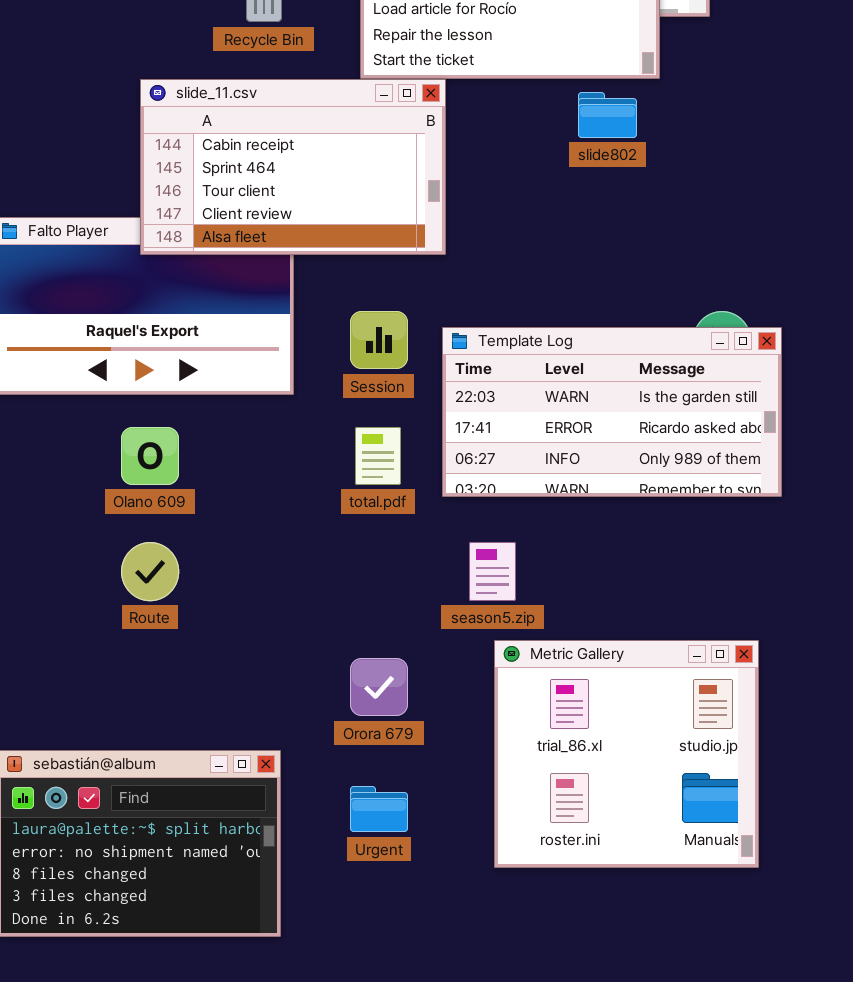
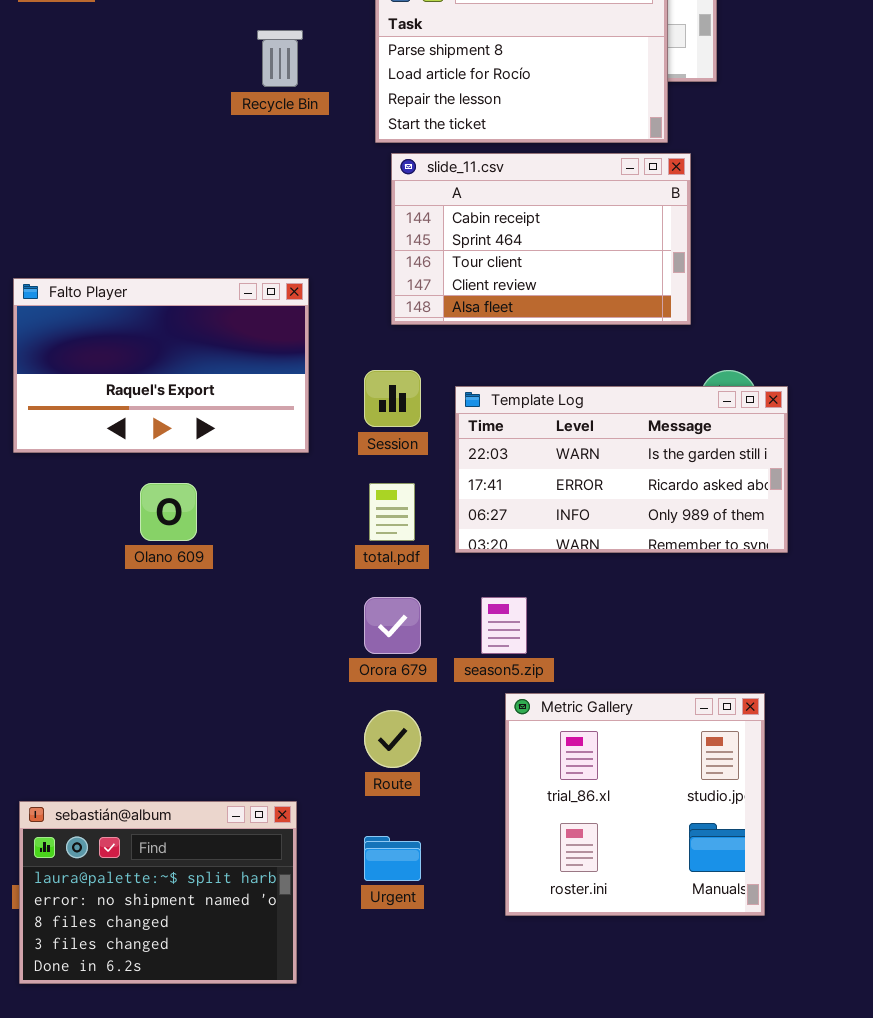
slide_11.csv: [140,79,446,255] -> [391,153,691,325], moved
Route: [121,542,179,601] -> [364,710,421,768], moved
Orora 679: [350,658,408,716] -> [364,597,421,654], moved

